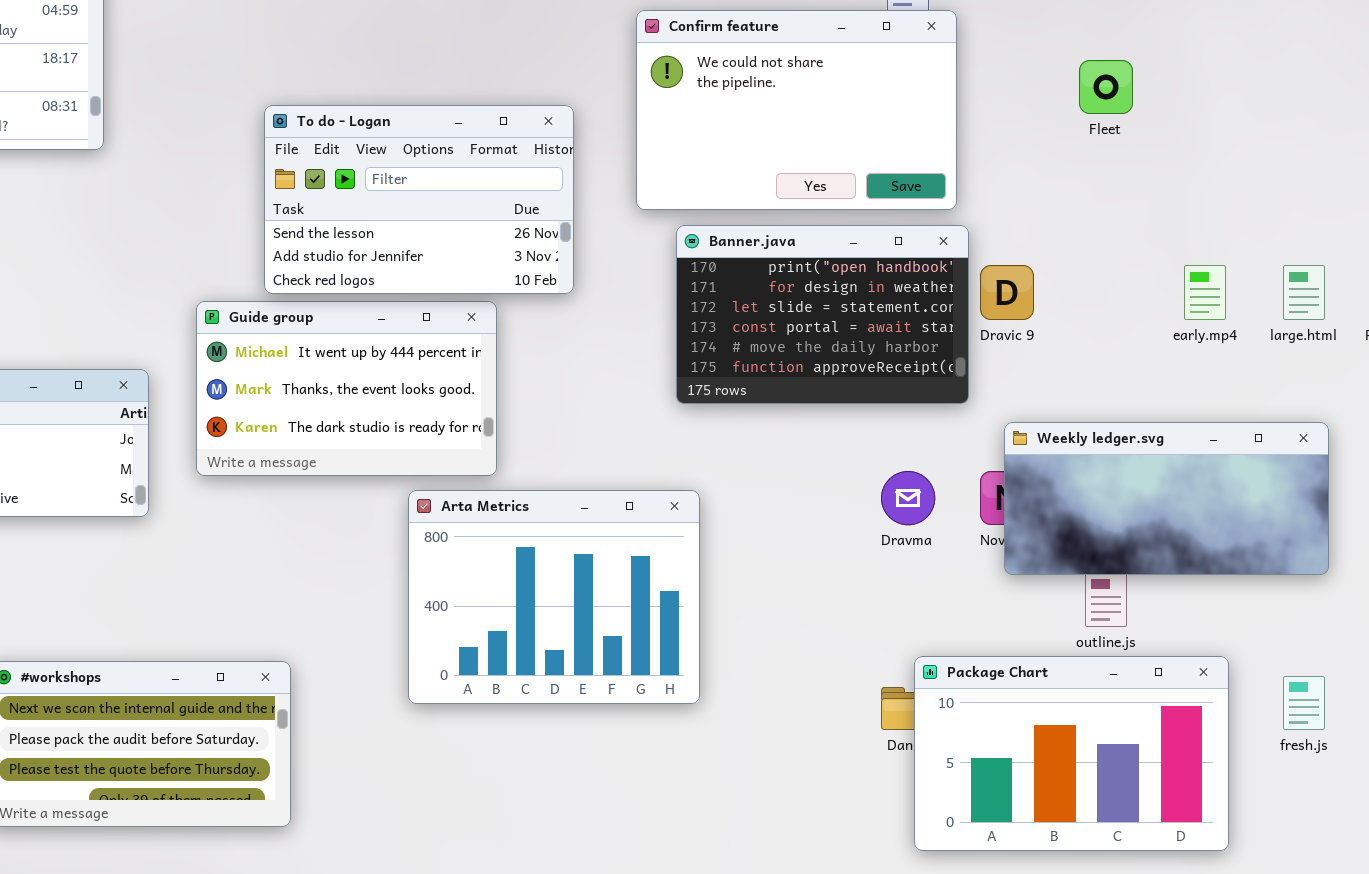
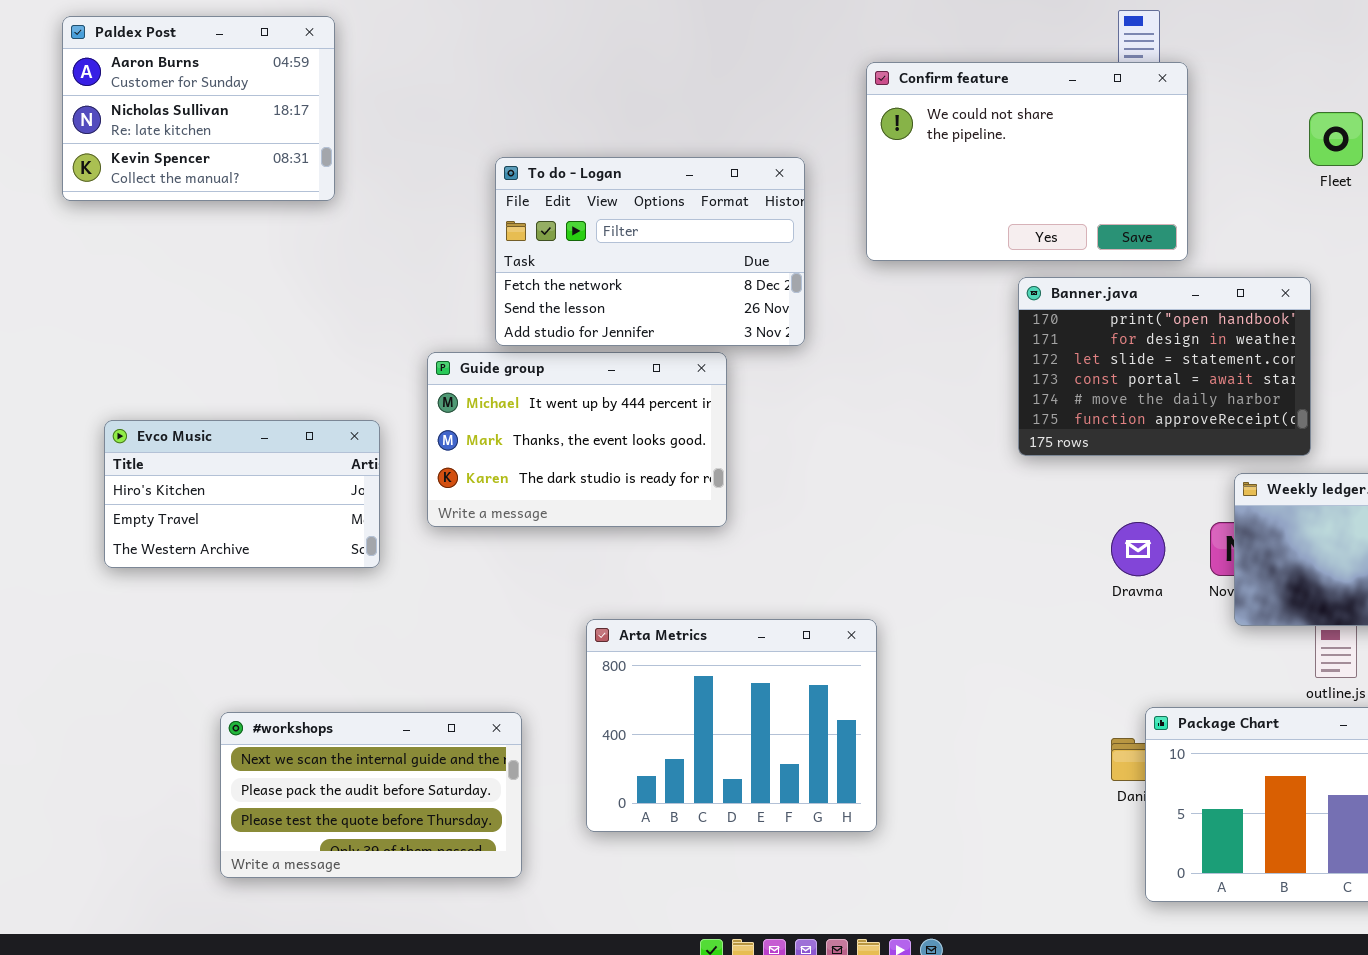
To do - Logan: [264,105,574,294] -> [495,157,805,346], scrolled up 1 row
Banner.java: [676,225,969,404] -> [1018,277,1311,456], moved
Arta Metrics: [408,490,700,704] -> [586,619,877,832], moved

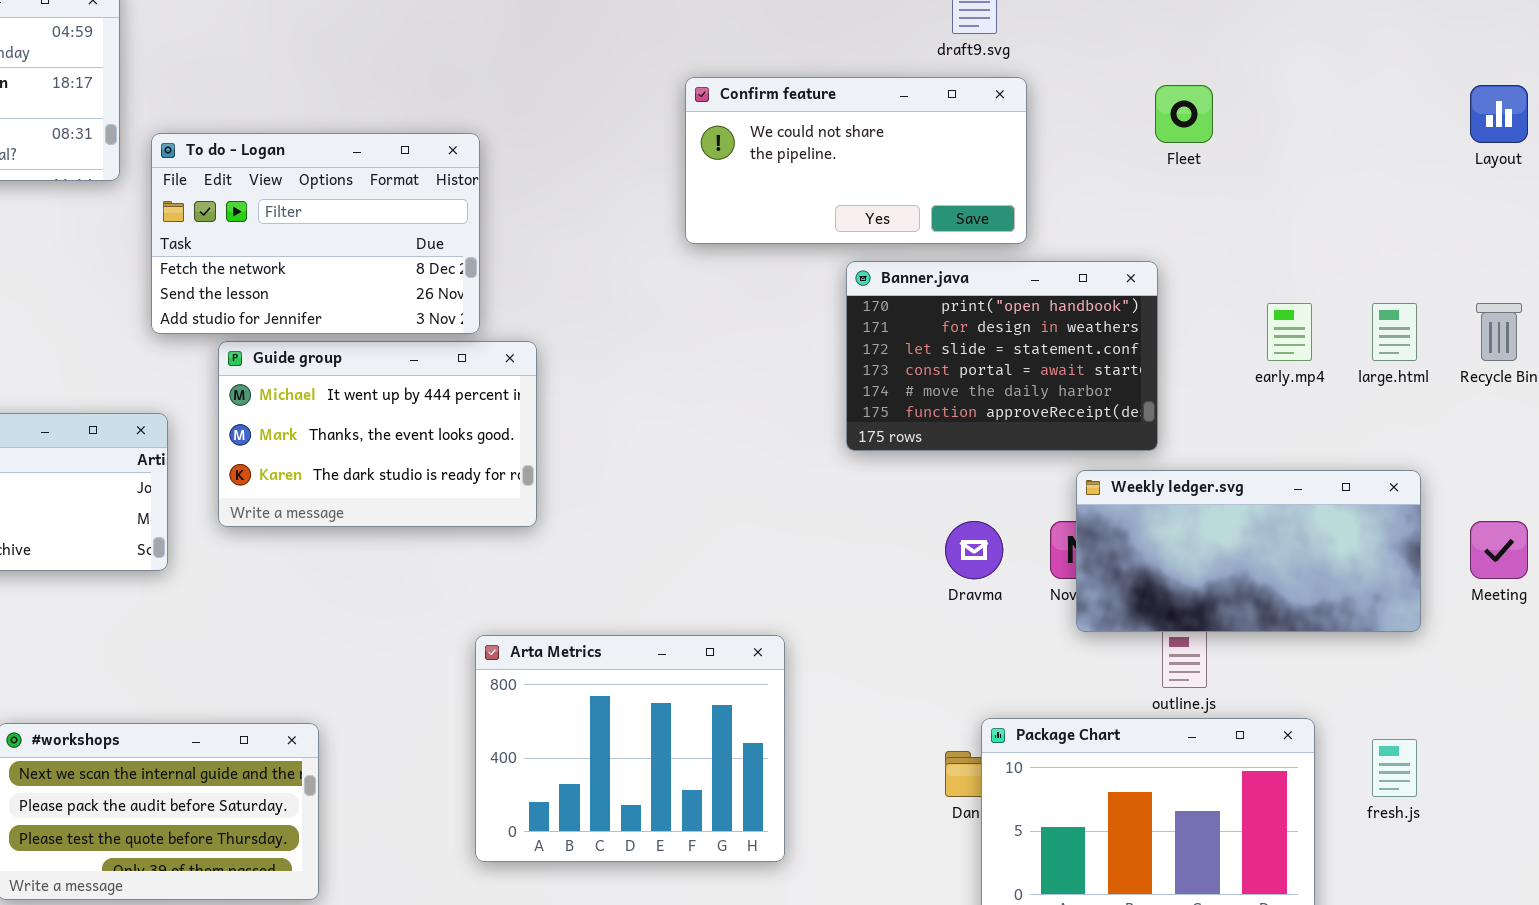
Confirm feature: [866,62,1188,261] -> [685,77,1027,244], resized
To do - Logan: [495,157,805,346] -> [151,133,480,334], moved
Arta Metrics: [586,619,877,832] -> [475,635,785,862], moved

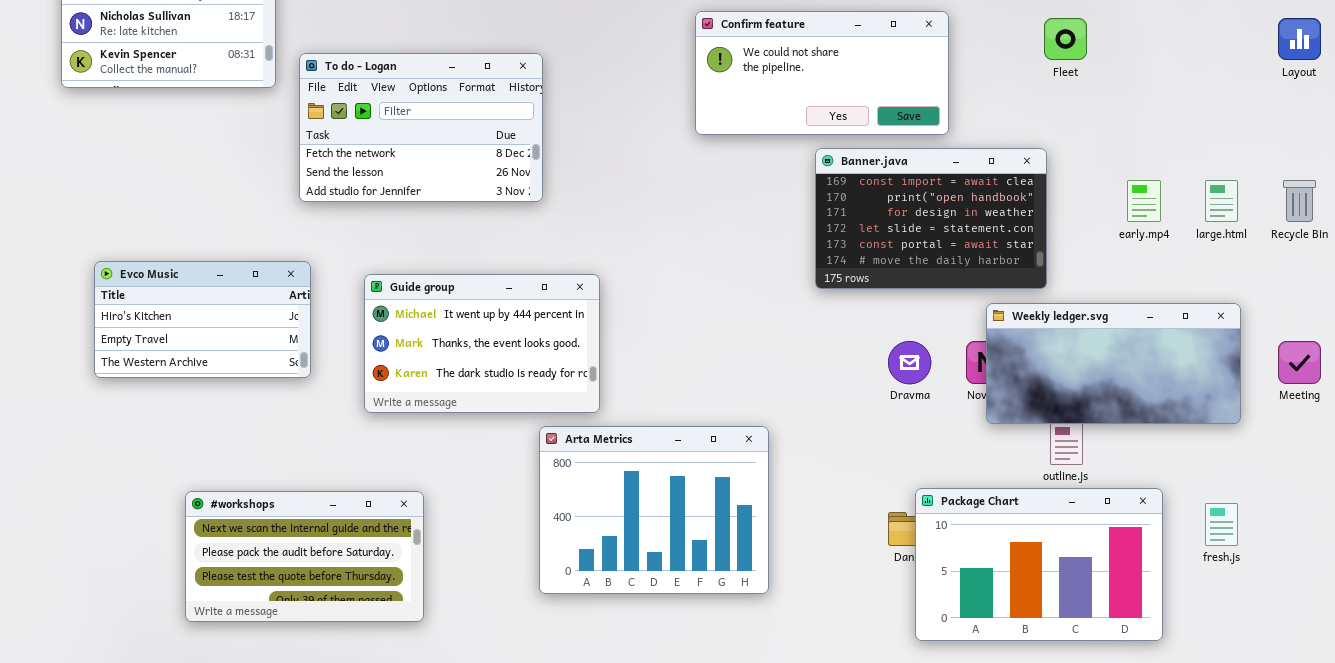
Banner.java: [846,261,1158,451] -> [815,148,1047,289], scrolled up 1 row
Guide group: [218,341,537,527] -> [364,274,600,413], moved

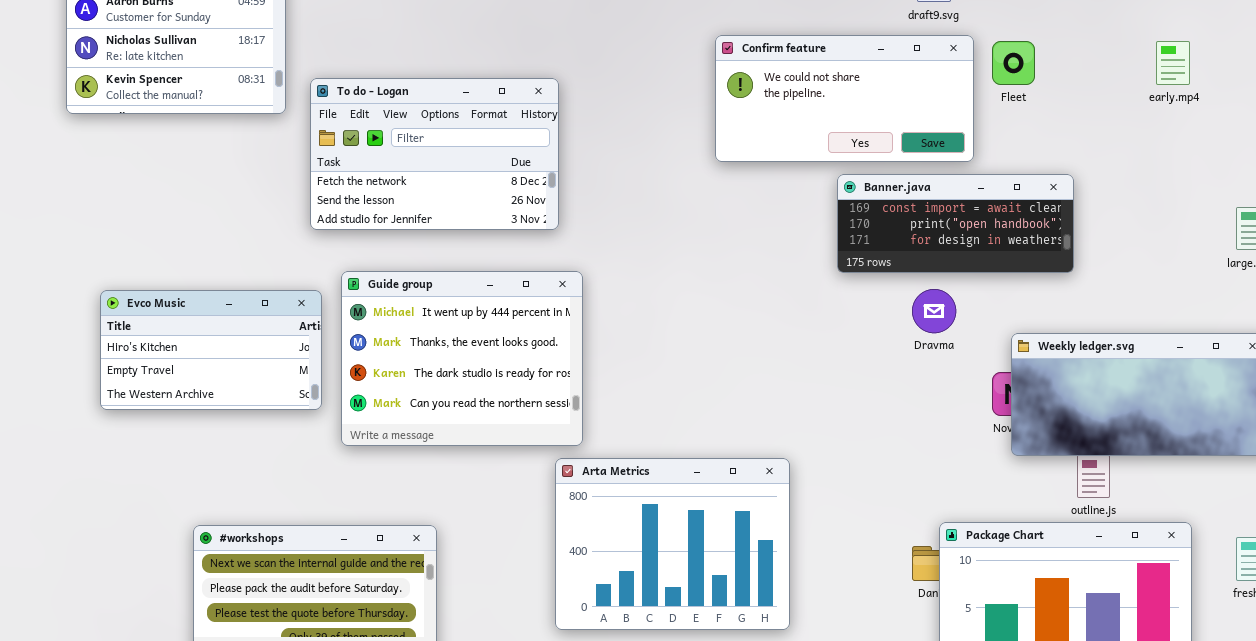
Fleet: [1044,18,1087,60] -> [992,41,1035,85], moved
Banner.java: [815,148,1047,289] -> [837,174,1074,273], resized
early.mp4: [1127,180,1161,222] -> [1156,41,1190,85], moved
Guide group: [364,274,600,413] -> [341,271,583,446], moved, resized
Dravma: [888,341,931,384] -> [912,289,956,333], moved

